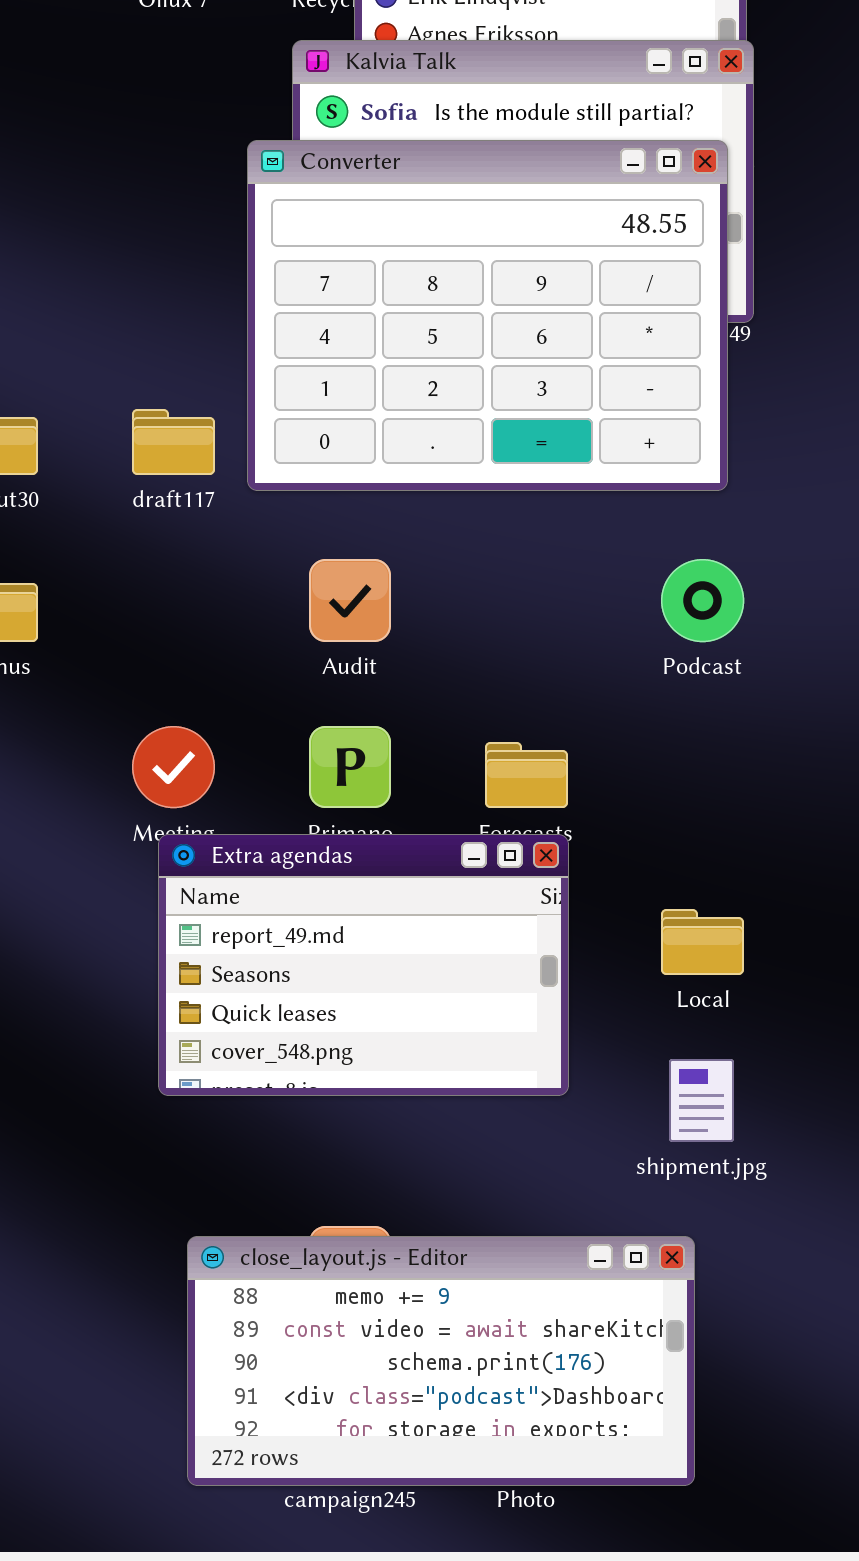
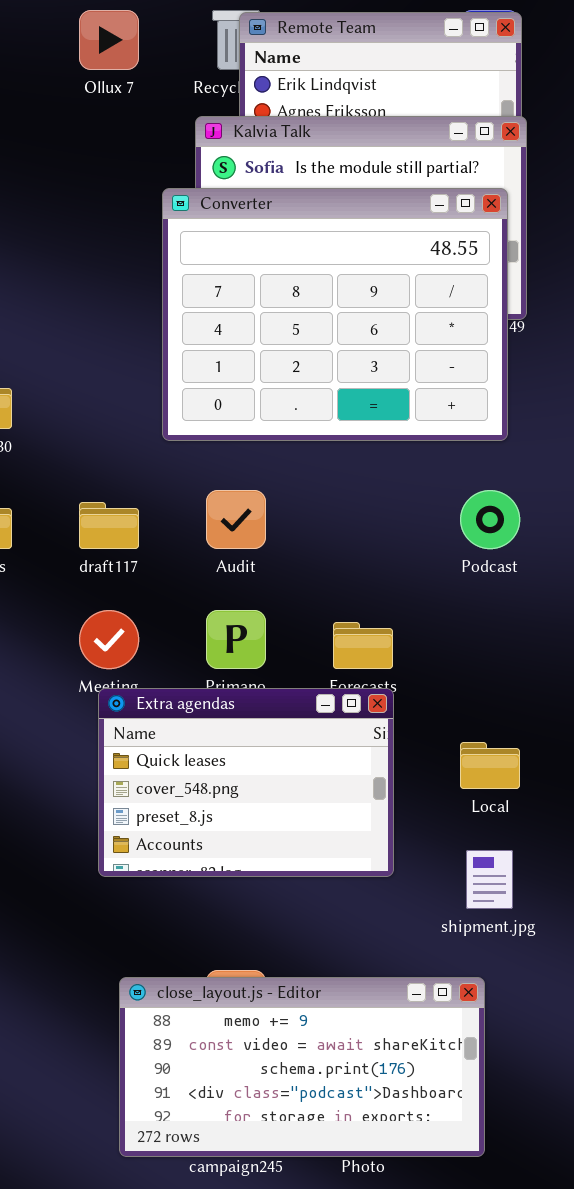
draft117: [132,409,215,475] -> [79,502,139,549], moved
Extra agendas: [158,834,569,1096] -> [98,688,394,877], scrolled down 2 rows

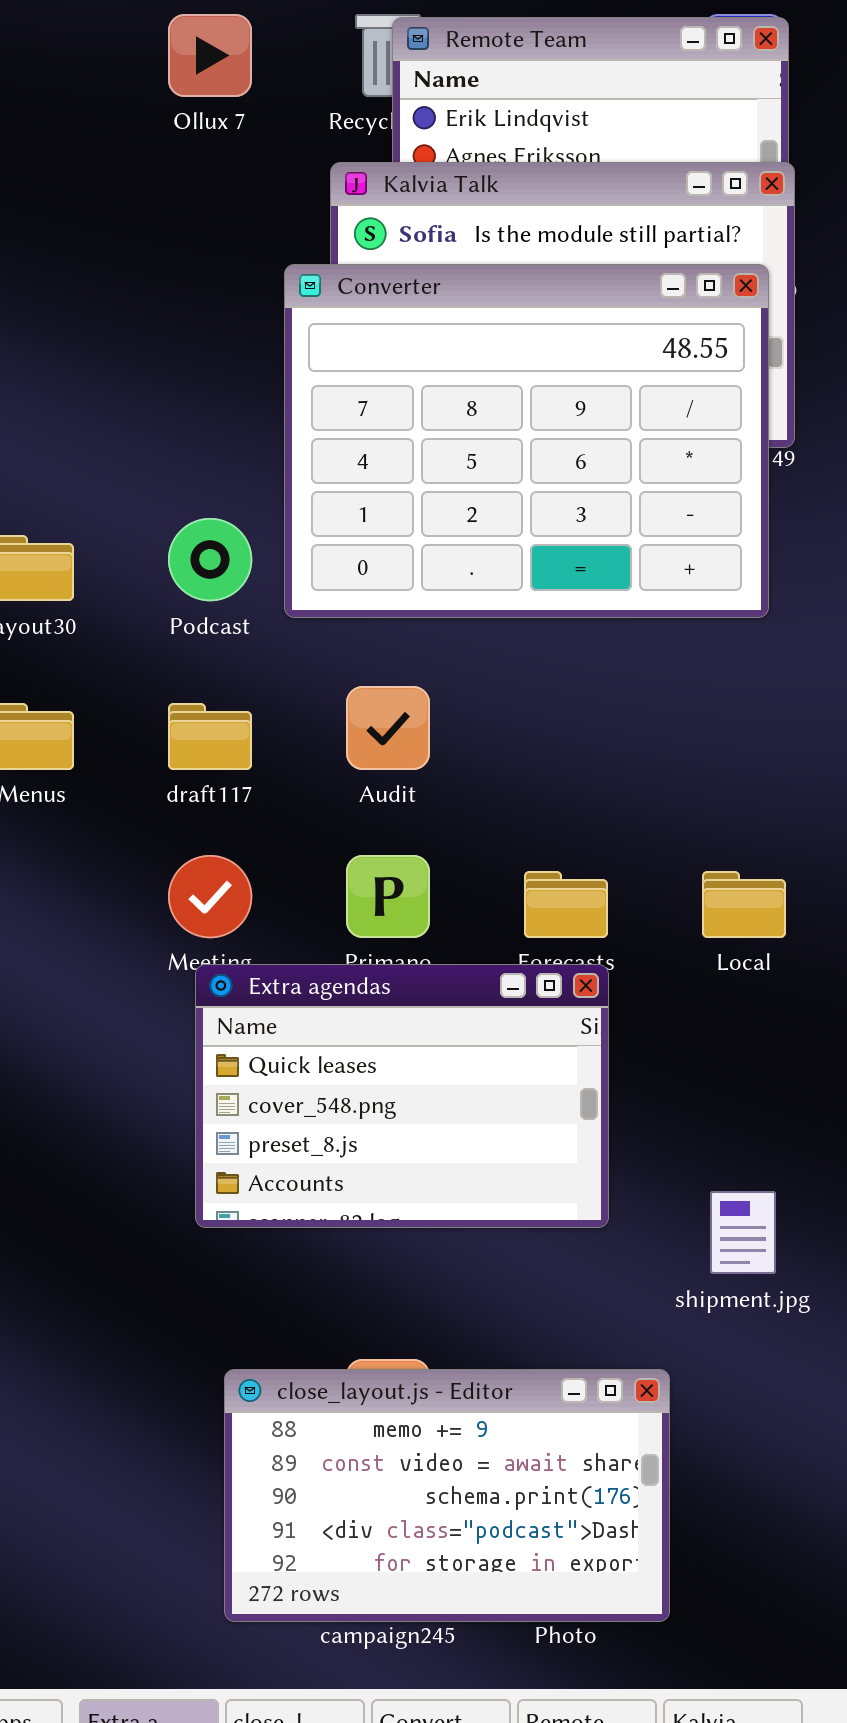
Podcast: [460,490,520,549] -> [168,518,252,601], moved
Local: [460,742,520,789] -> [702,871,786,938], moved
close_layout.js - Editor: [119,977,485,1157] -> [224,1369,670,1622], resized

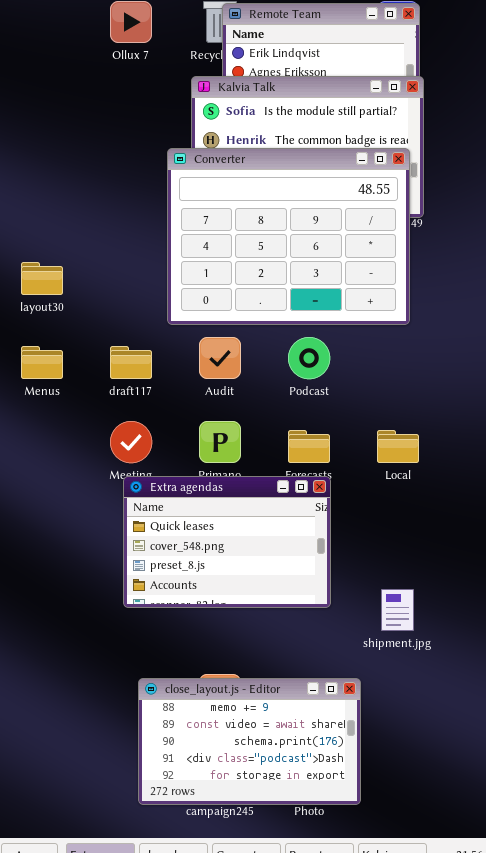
Converter: [284,264,769,618] -> [167,148,410,325], moved
Podcast: [168,518,252,601] -> [288,337,330,379], moved

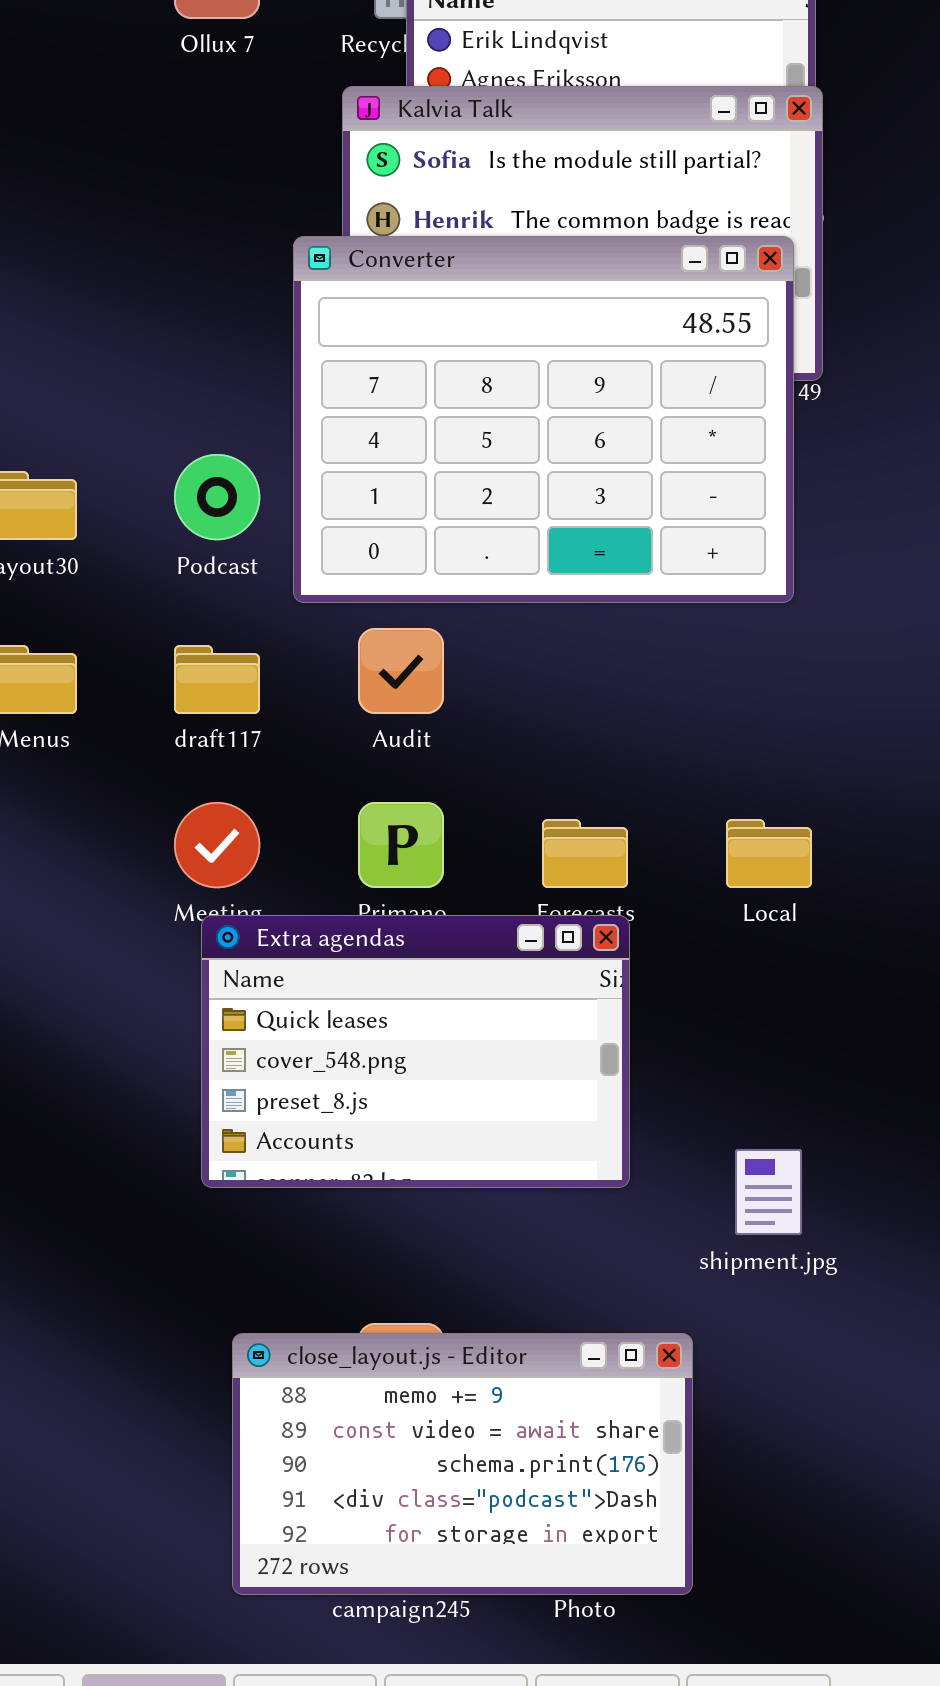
Podcast: [288,337,330,379] -> [174,454,260,540], moved

